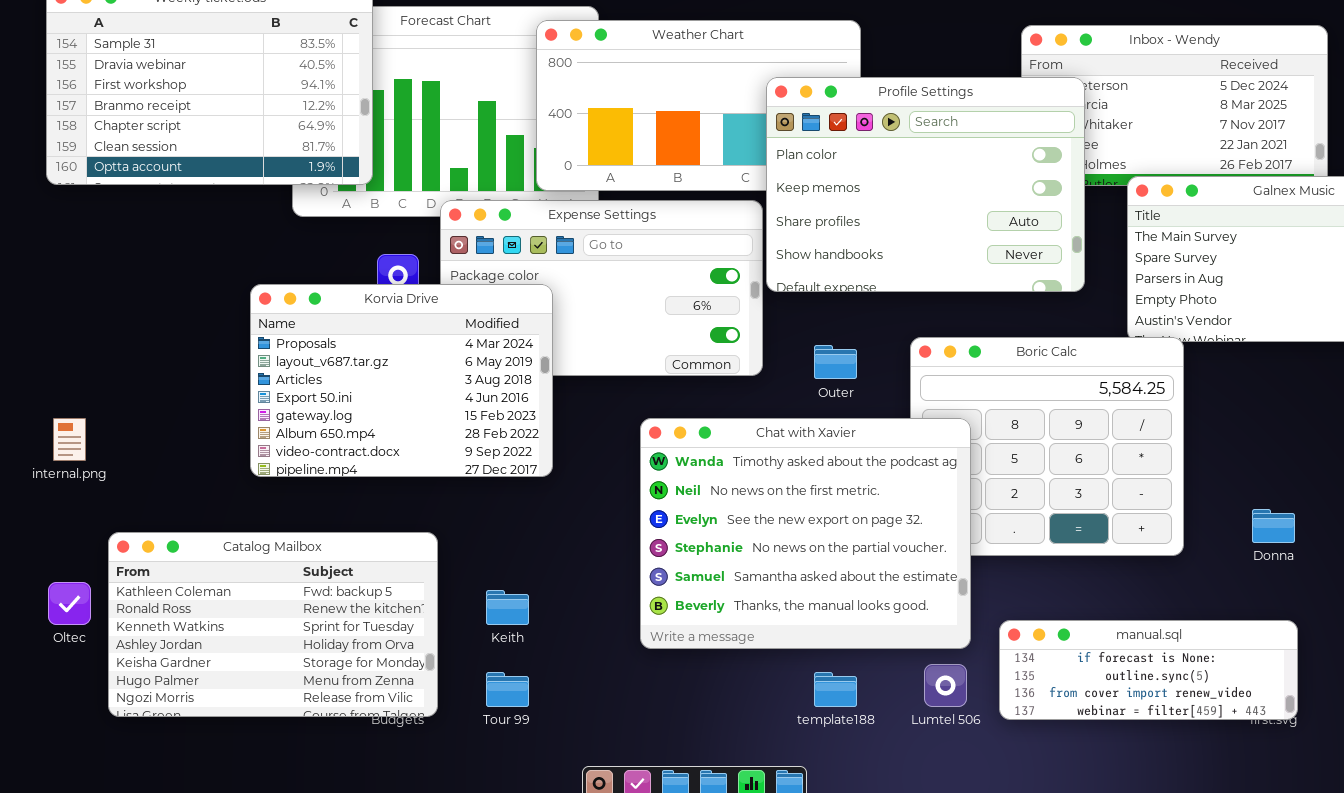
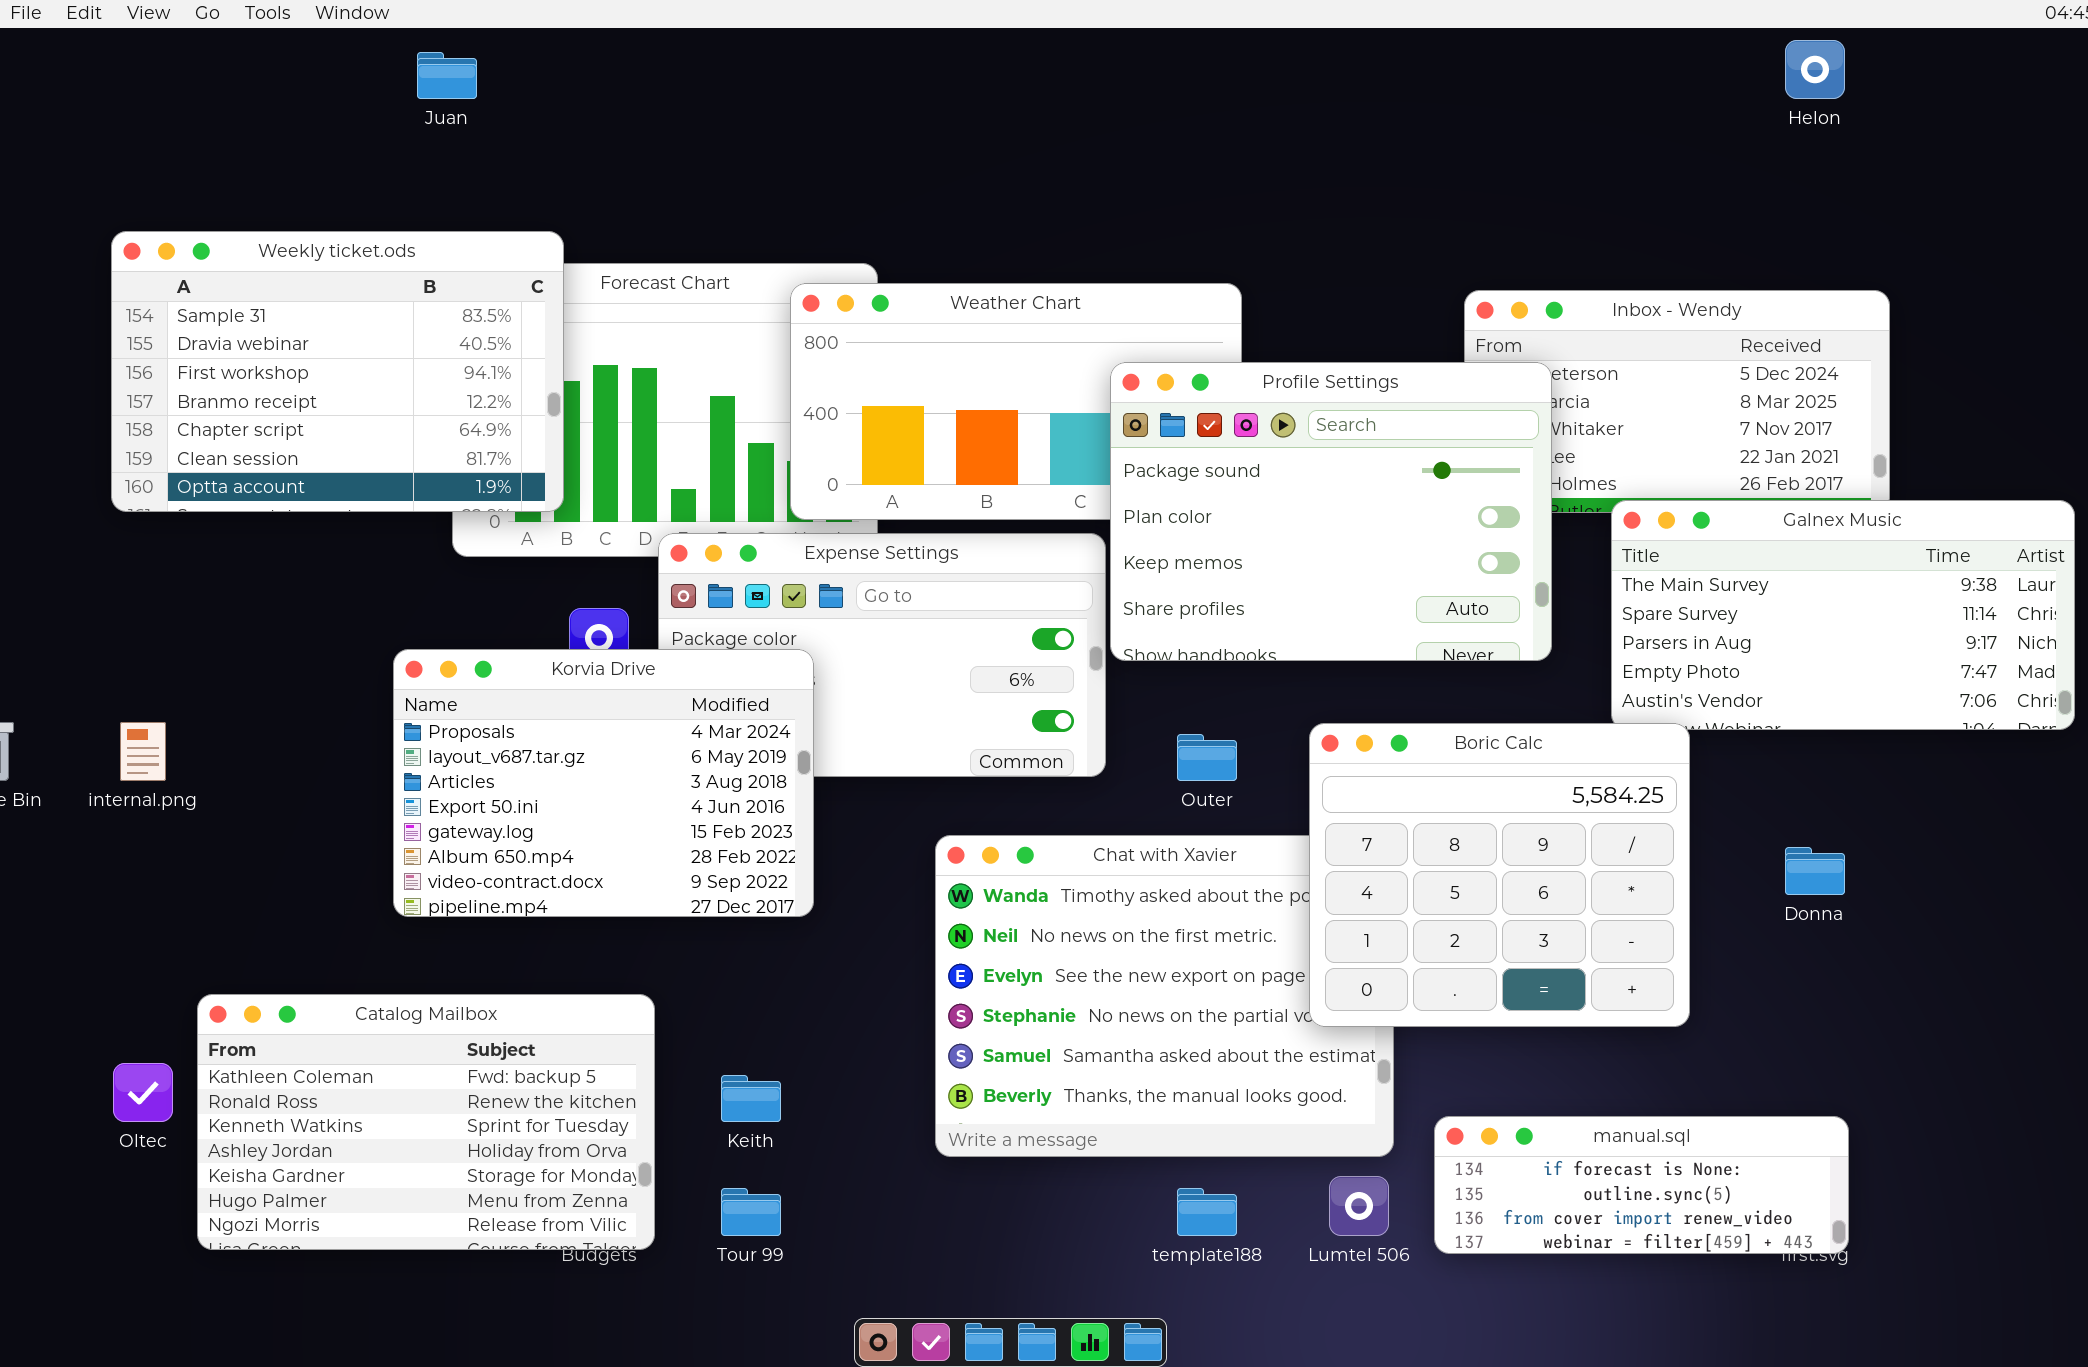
Profile Settings: [766,77,1085,292] -> [1110,362,1552,661], scrolled up 1 row
Boric Calc: [910,337,1184,556] -> [1309,723,1690,1027], raised
internal.png: [53,418,86,461] -> [120,722,166,781], moved
Donna: [1252,509,1295,543] -> [1785,847,1845,895], moved

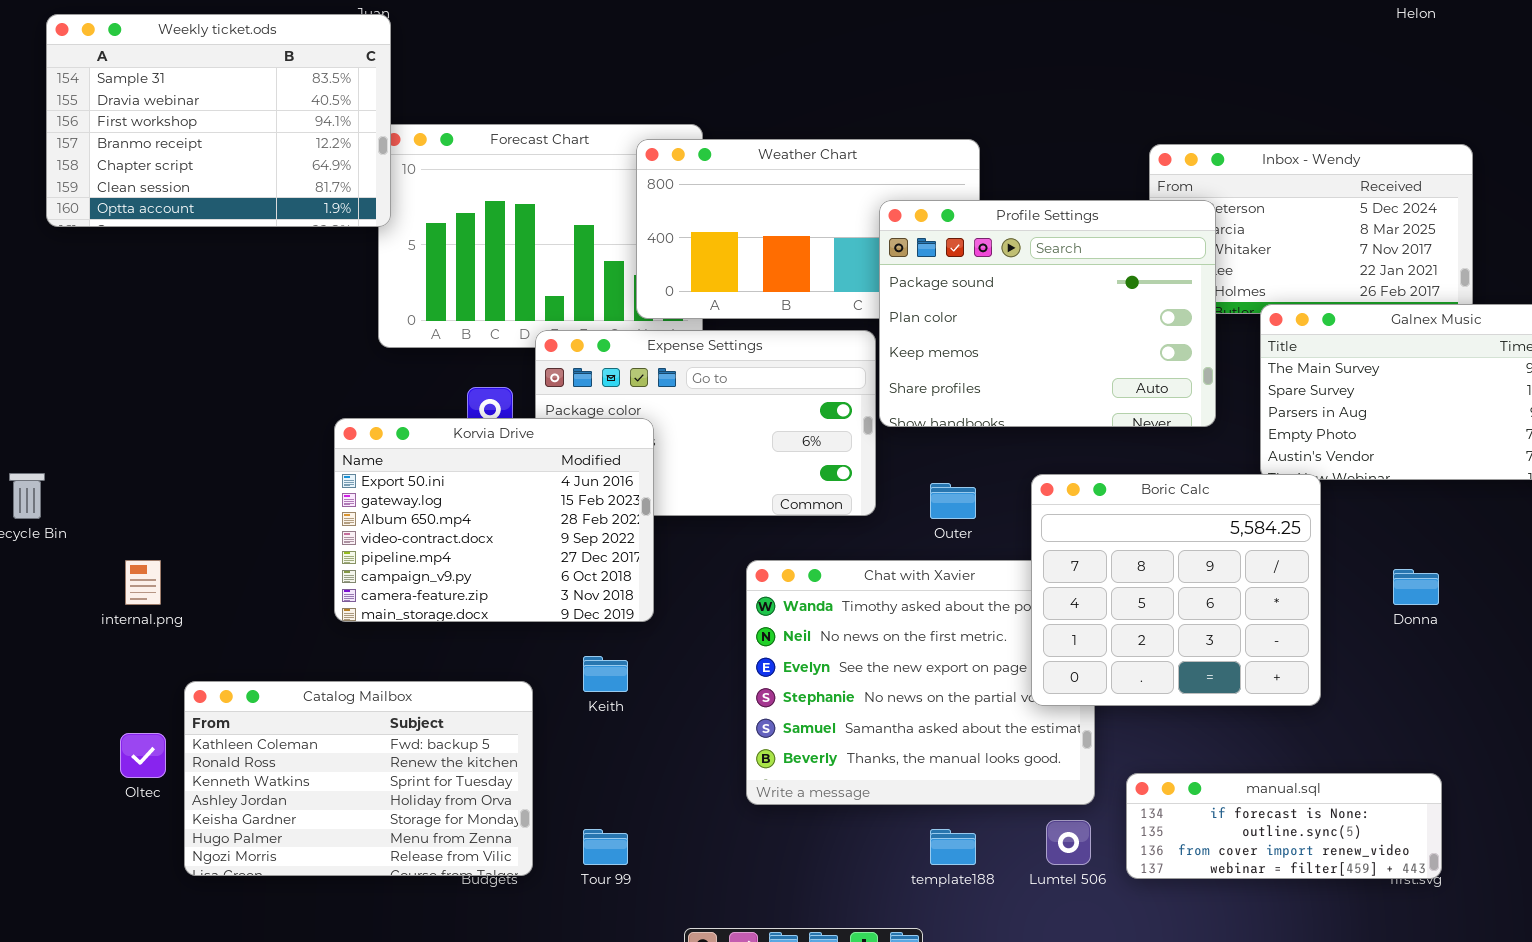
Weekly ticket.ods: [111,231,564,512] -> [46,14,391,227], moved
Korvia Drive: [393,649,814,917] -> [334,418,654,622], scrolled down 3 rows
internal.png: [120,722,166,781] -> [125,560,161,605], moved
Keith: [721,1075,781,1122] -> [583,656,628,692], moved

